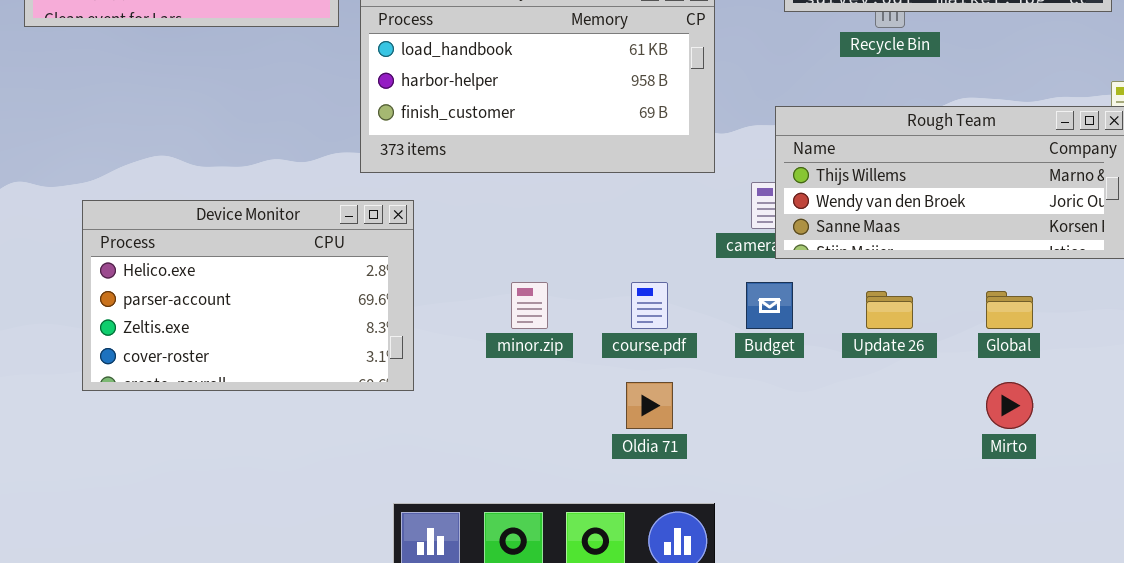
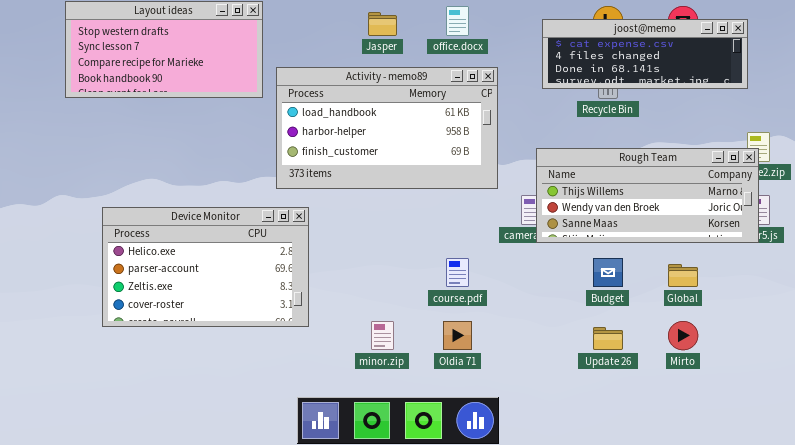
minor.zip: [511,282,548,329] -> [371,321,394,350], moved
Budget: [746,282,793,329] -> [593,258,623,287], moved
Update 26: [866,291,913,329] -> [593,327,623,350], moved

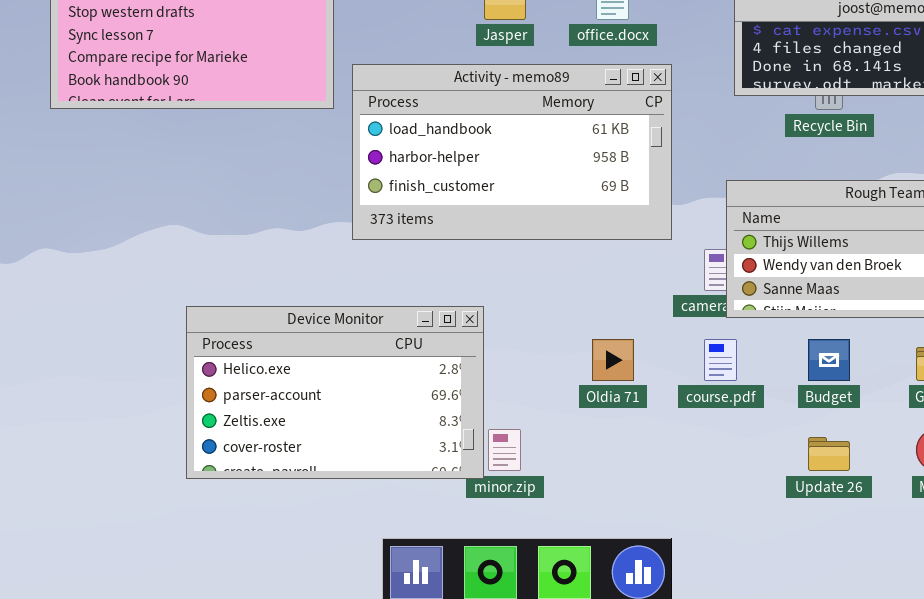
Device Monitor: [102,207,309,327] -> [186,306,484,479], moved
course.pdf: [446,258,469,287] -> [704,339,737,381], moved
Oldia 71: [443,321,472,350] -> [592,339,634,381], moved

